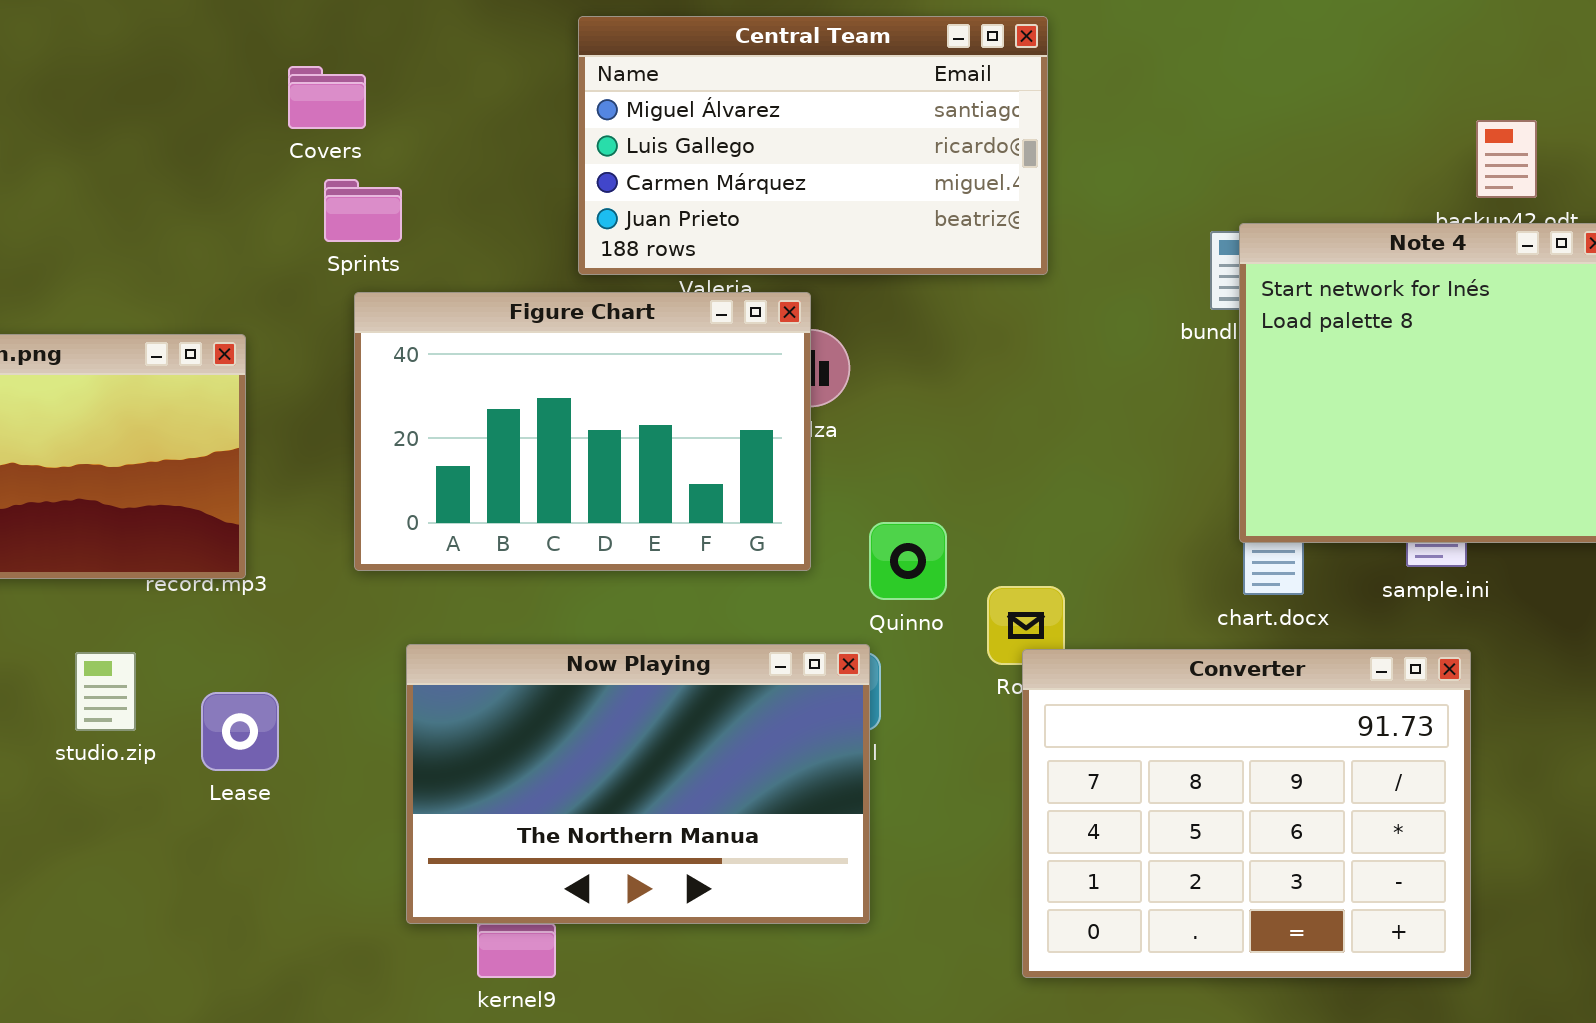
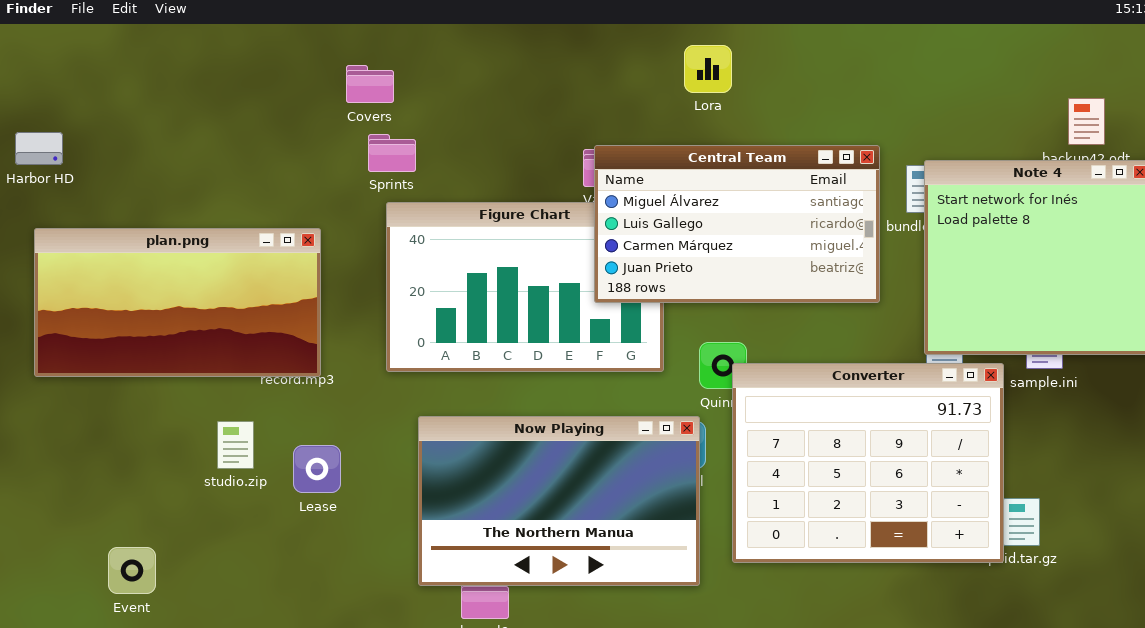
Central Team: [578,16,1048,275] -> [594,145,880,303], moved
Converter: [1022,649,1471,978] -> [732,363,1004,563], moved

